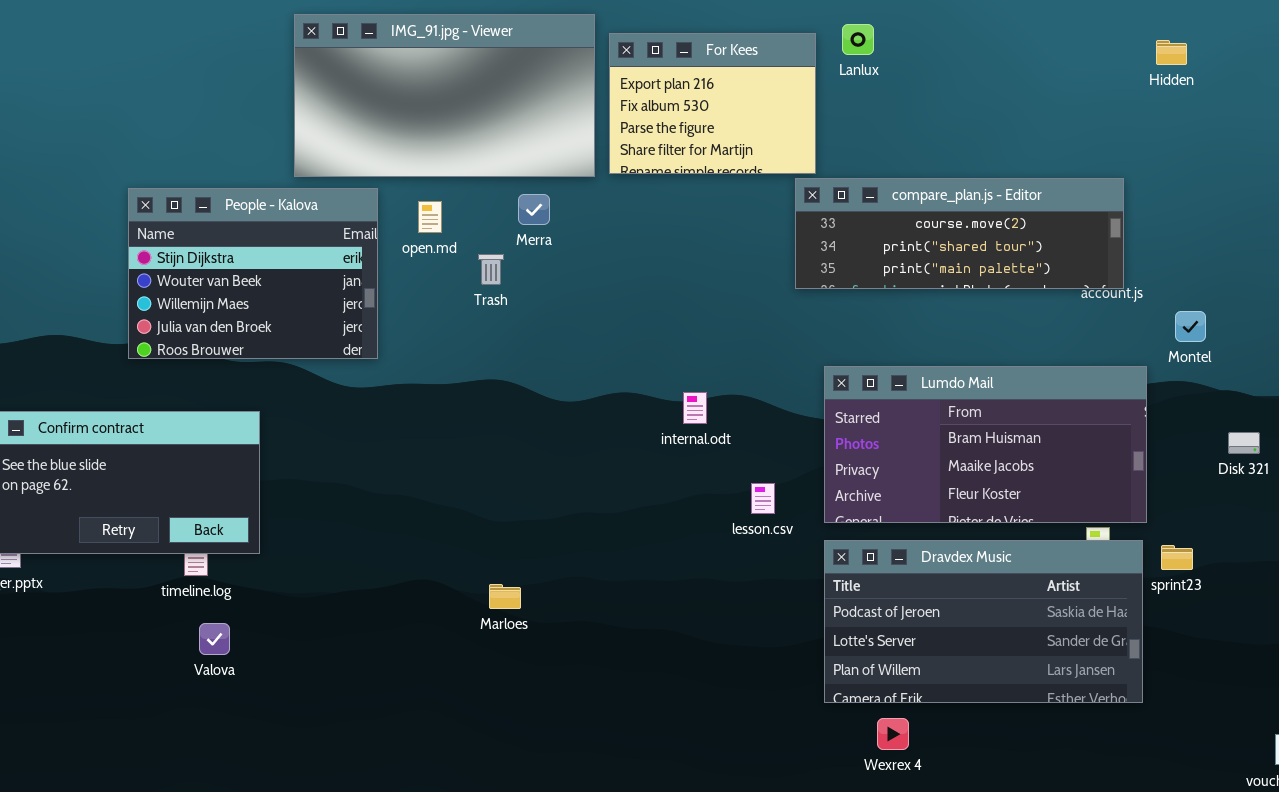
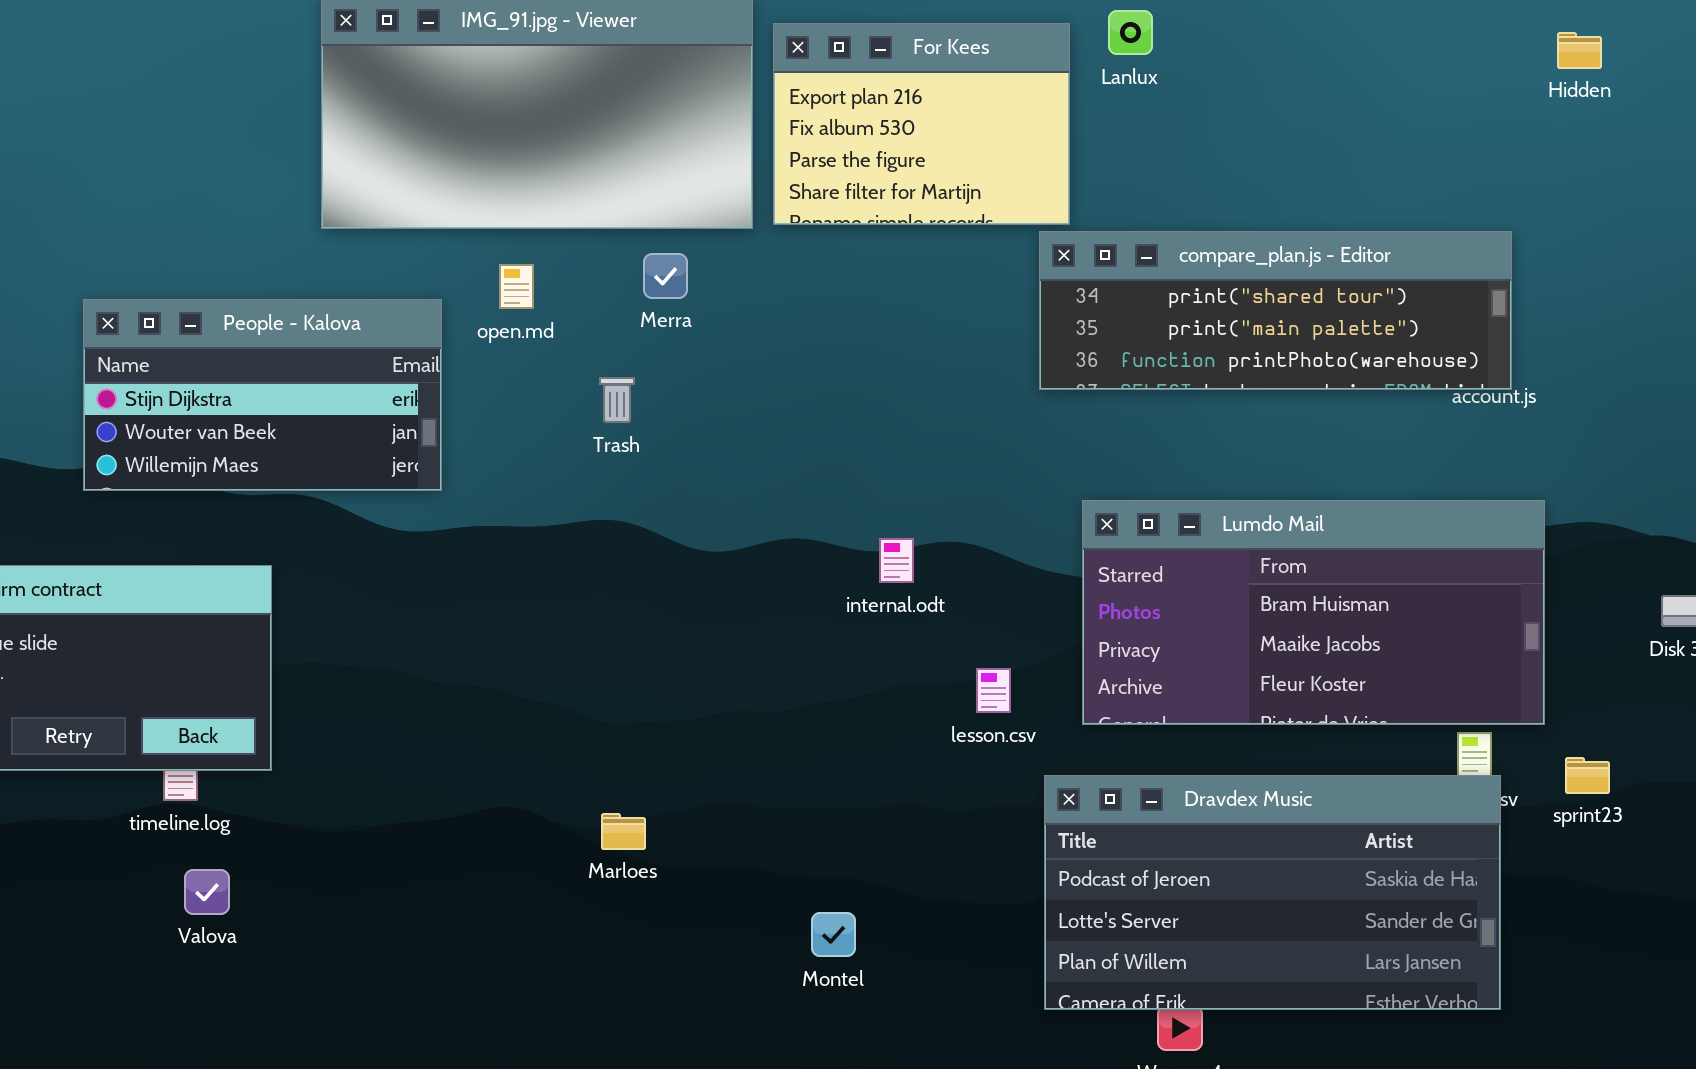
compare_plan.js - Editor: [795,178,1124,289] -> [1039,231,1512,390], scrolled down 1 row
People - Kalova: [128,188,378,359] -> [83,299,442,491], resized
Trash: [478,254,504,285] -> [599,377,635,423], moved
Montel: [1175,311,1206,342] -> [811,912,856,957], moved
Dravdex Music: [824,540,1143,703] -> [1044,775,1501,1010], moved

